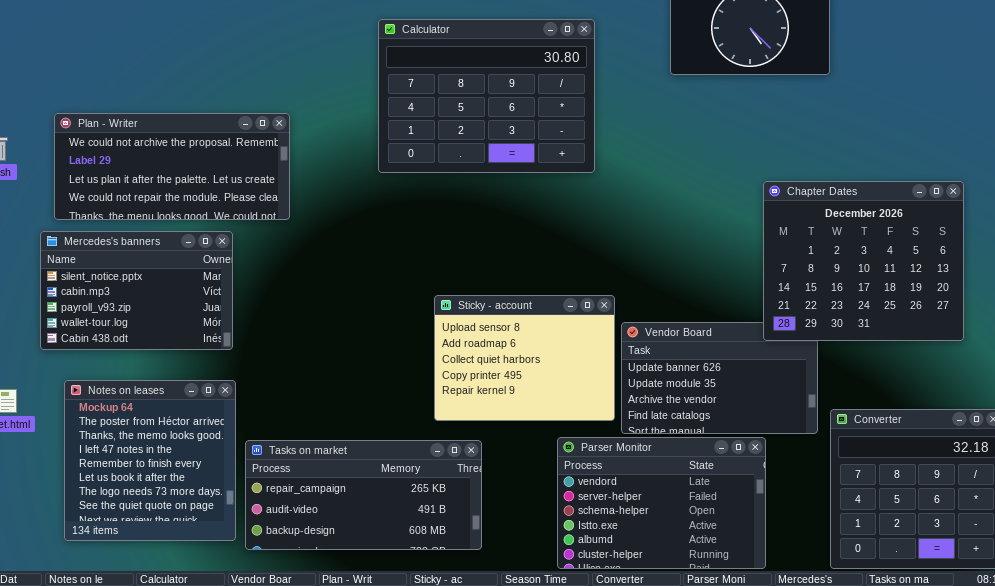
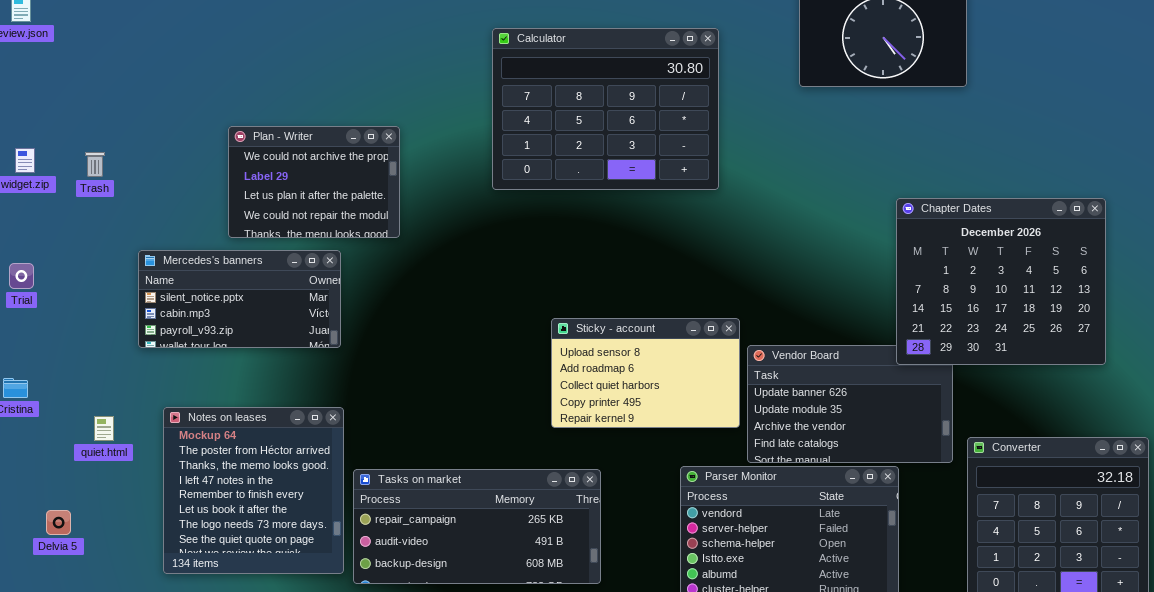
Plan - Writer: [54,113,290,220] -> [228,126,400,238], resized
Mercedes's banners: [40,231,233,350] -> [138,250,341,348], resized
Sticky - account: [434,295,615,421] -> [551,318,740,428], resized

